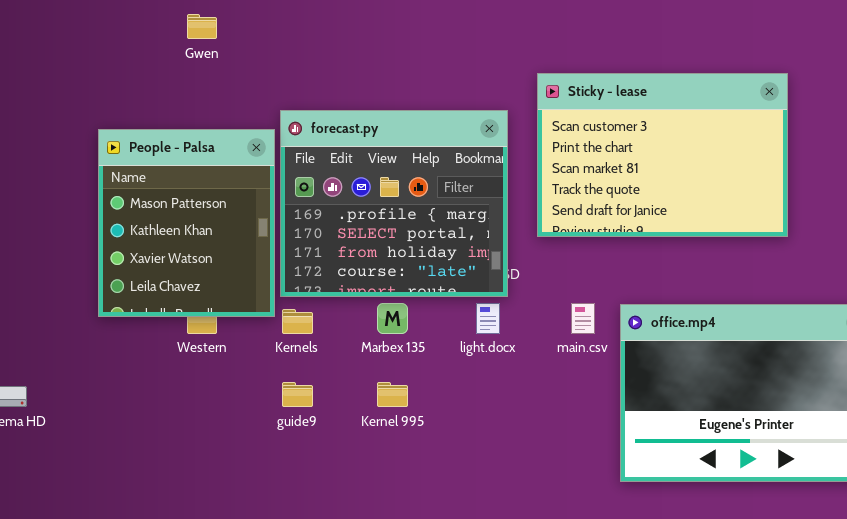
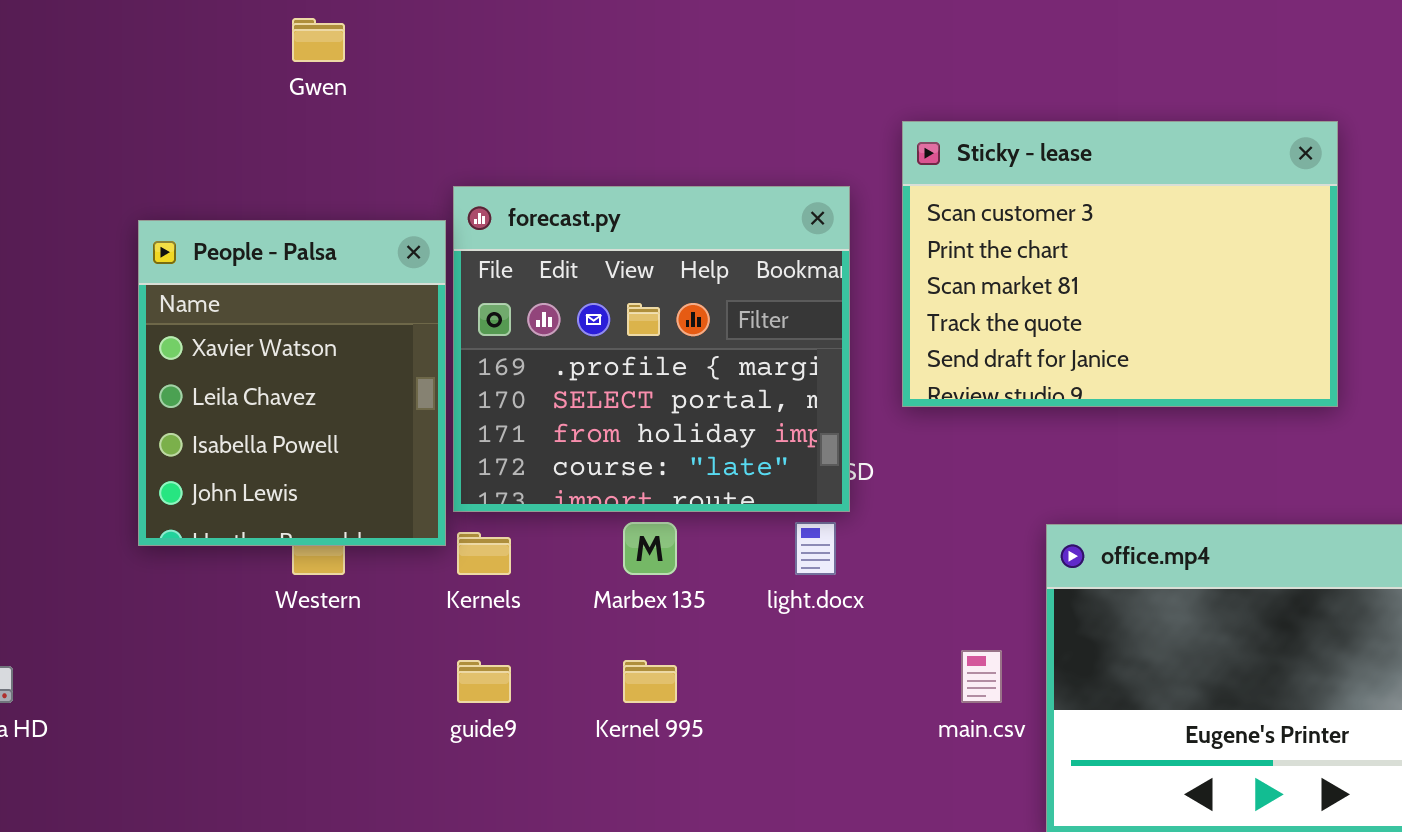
People - Palsa: [98,129,275,317] -> [138,220,446,546], scrolled down 2 rows
main.csv: [571,303,595,334] -> [961,650,1002,703], moved

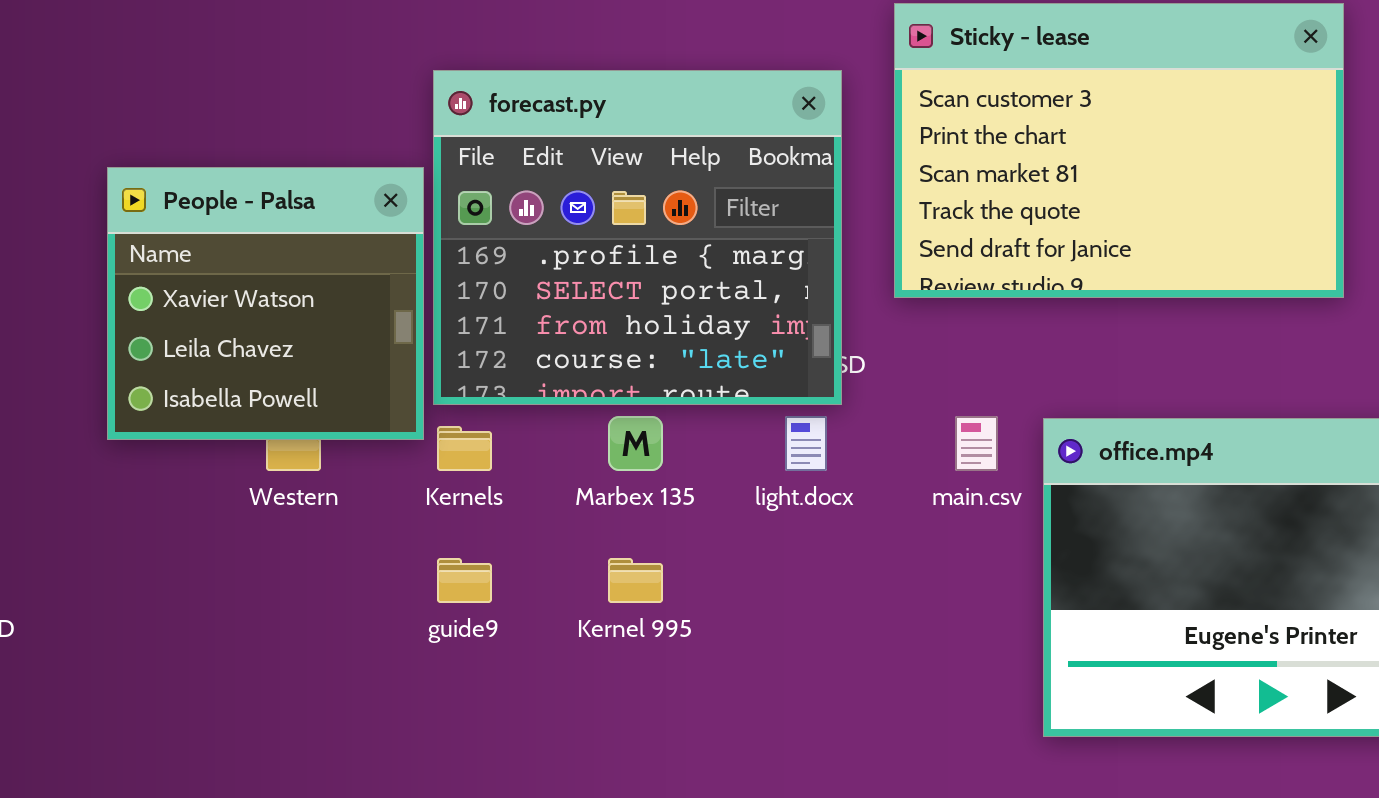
People - Palsa: [138,220,446,546] -> [107,167,424,440], resized
main.csv: [961,650,1002,703] -> [955,416,998,471], moved

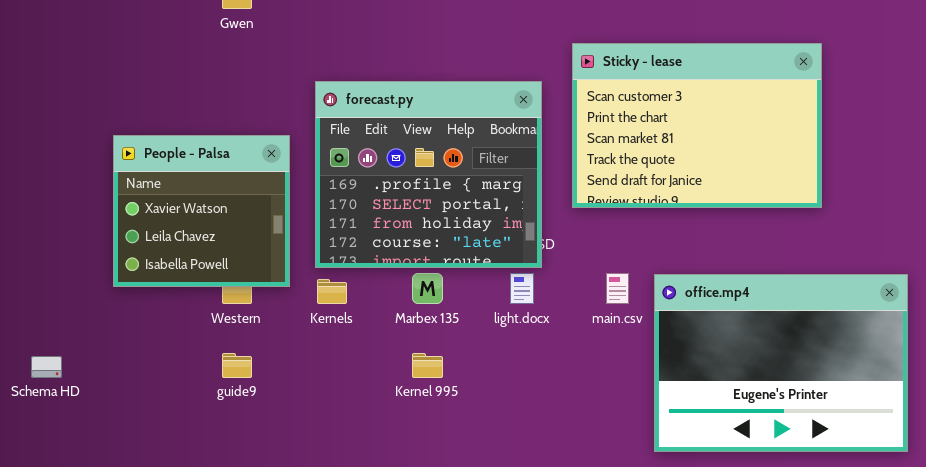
People - Palsa: [107,167,424,440] -> [113,135,290,287], moved
guide9: [437,558,492,603] -> [222,353,252,378], moved

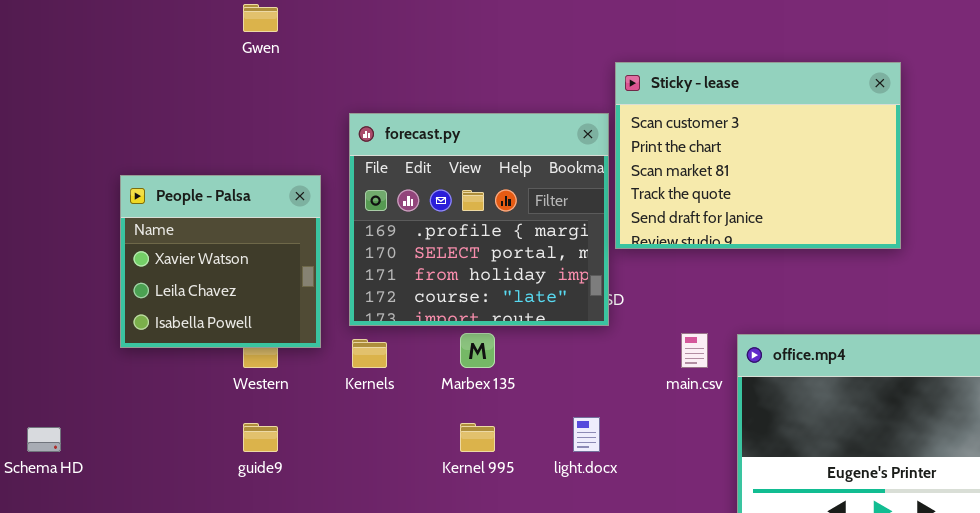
Sticky - lease: [572,43,822,208] -> [615,62,901,249], moved
light.docx: [510,273,534,304] -> [573,417,600,452], moved

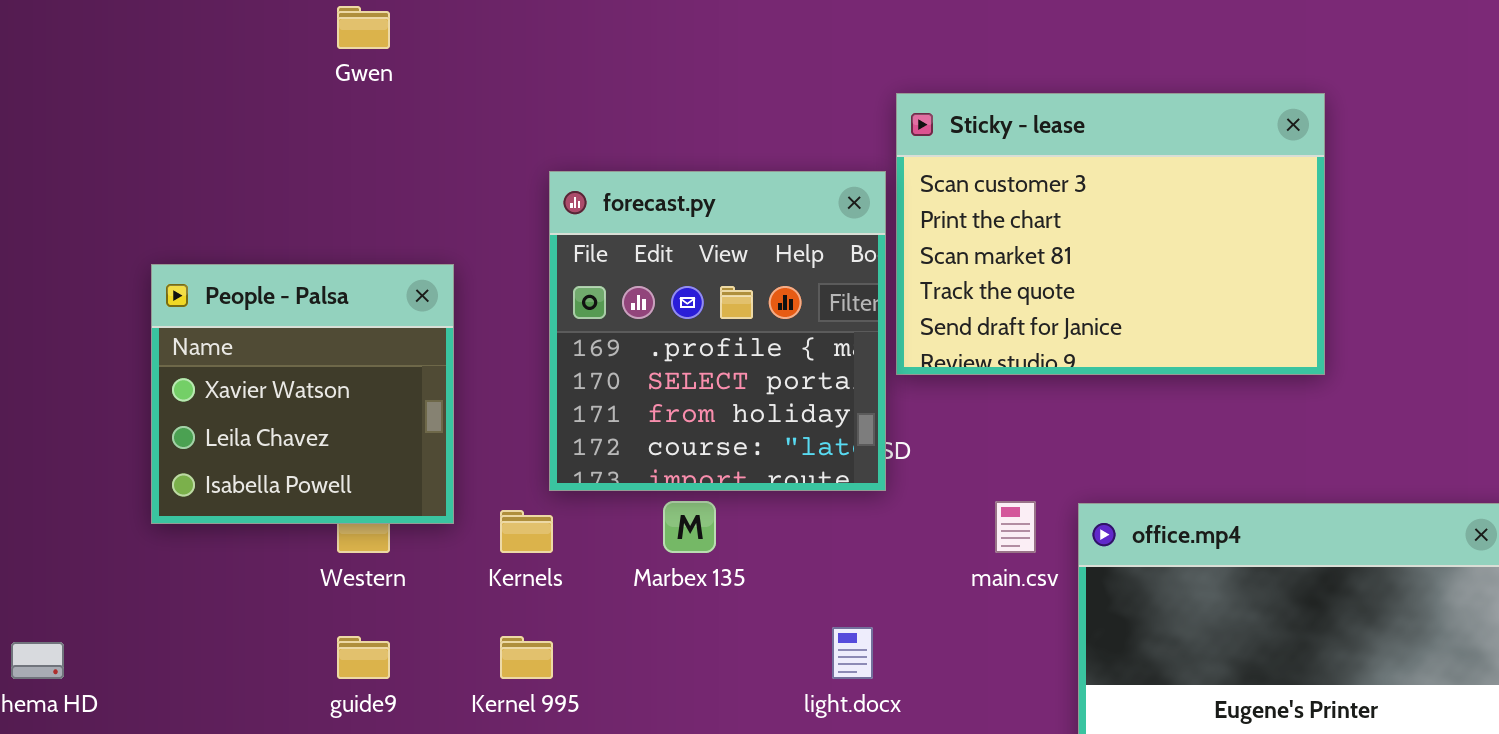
forecast.py: [349,113,609,326] -> [549,171,886,491], resized
Kernel 995: [460,423,495,452] -> [500,636,553,679], moved

